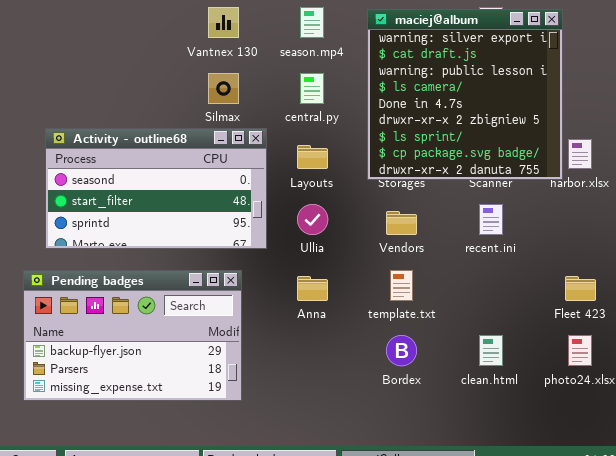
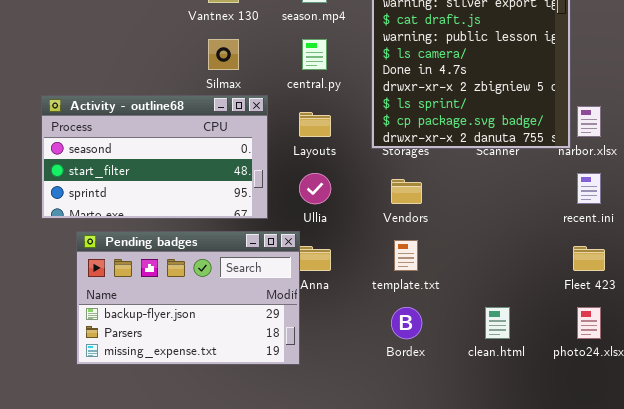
recent.ini: [479,204,503,235] -> [577,173,601,204], moved
Pending badges: [23,270,242,401] -> [76,231,300,365], moved

